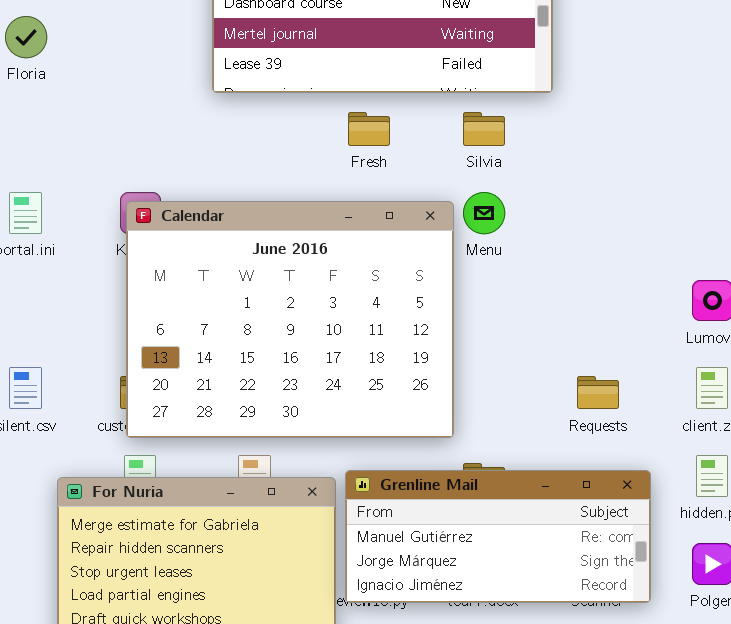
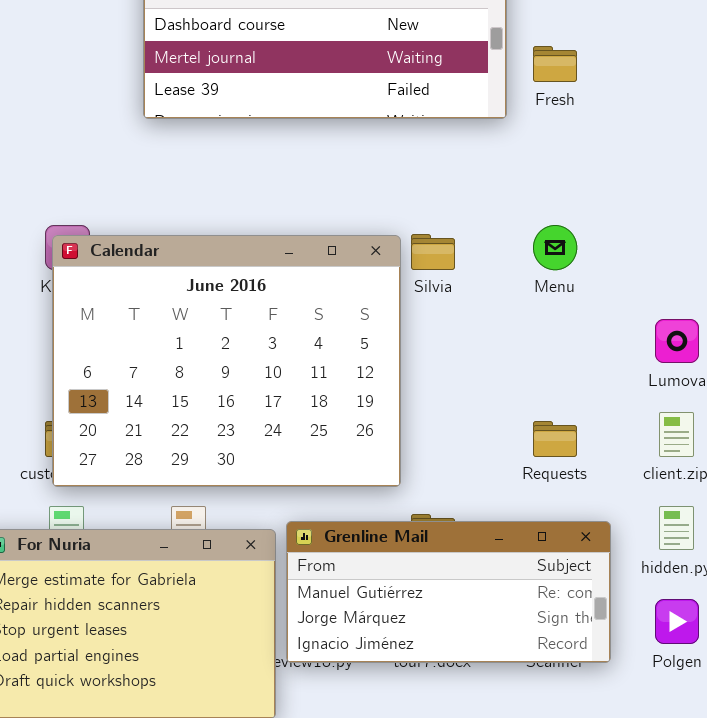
Fresh: [348,112,390,146] -> [533,46,577,82], moved
Silvia: [463,112,505,146] -> [411,234,455,270], moved
Menu: [463,192,505,234] -> [533,225,577,270], moved

